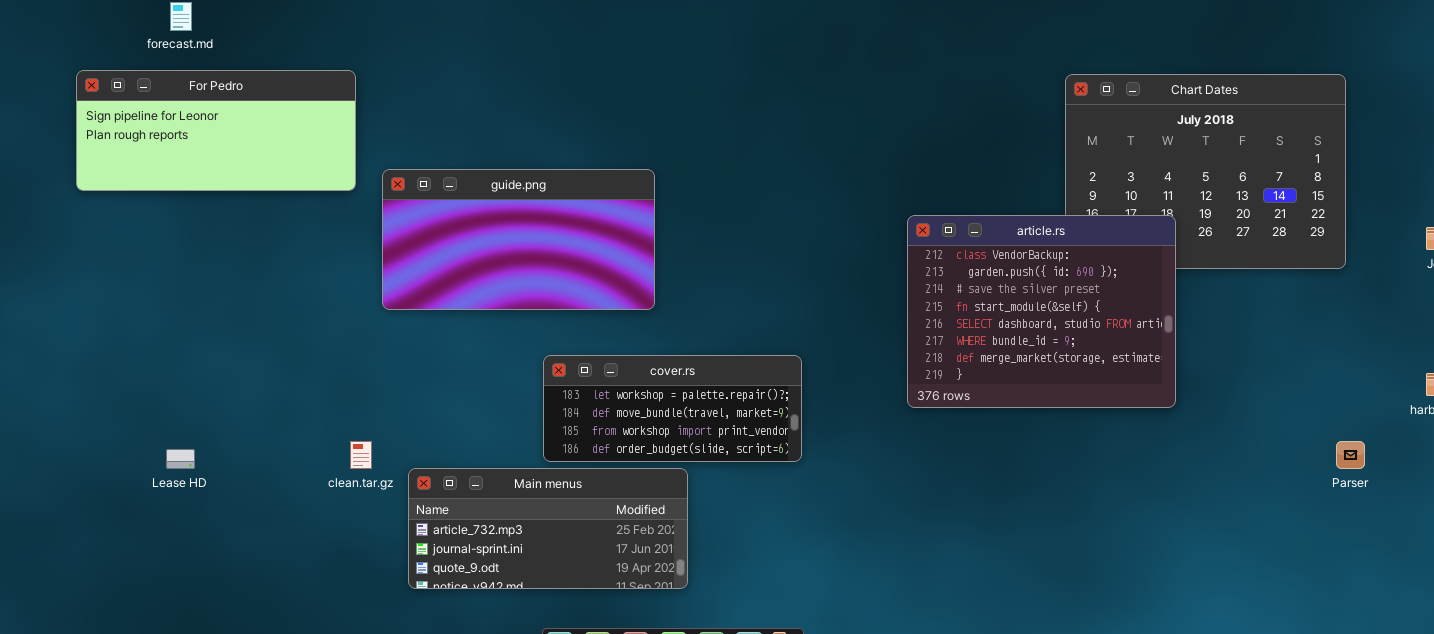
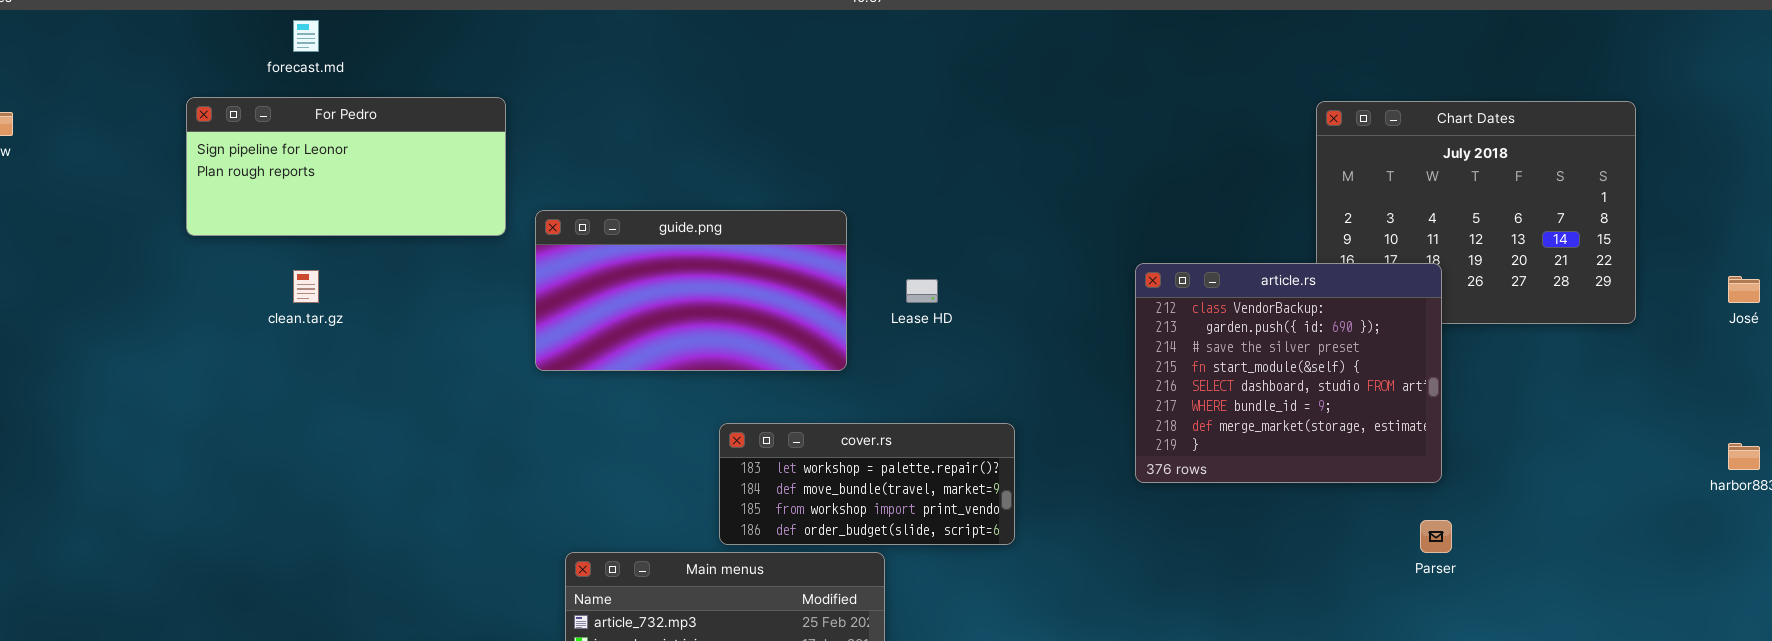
clean.tar.gz: [350,441,372,469] -> [293,270,319,303], moved
Parser: [1336,441,1365,469] -> [1420,520,1452,553], moved
Lease HD: [166,449,195,469] -> [906,279,938,303], moved

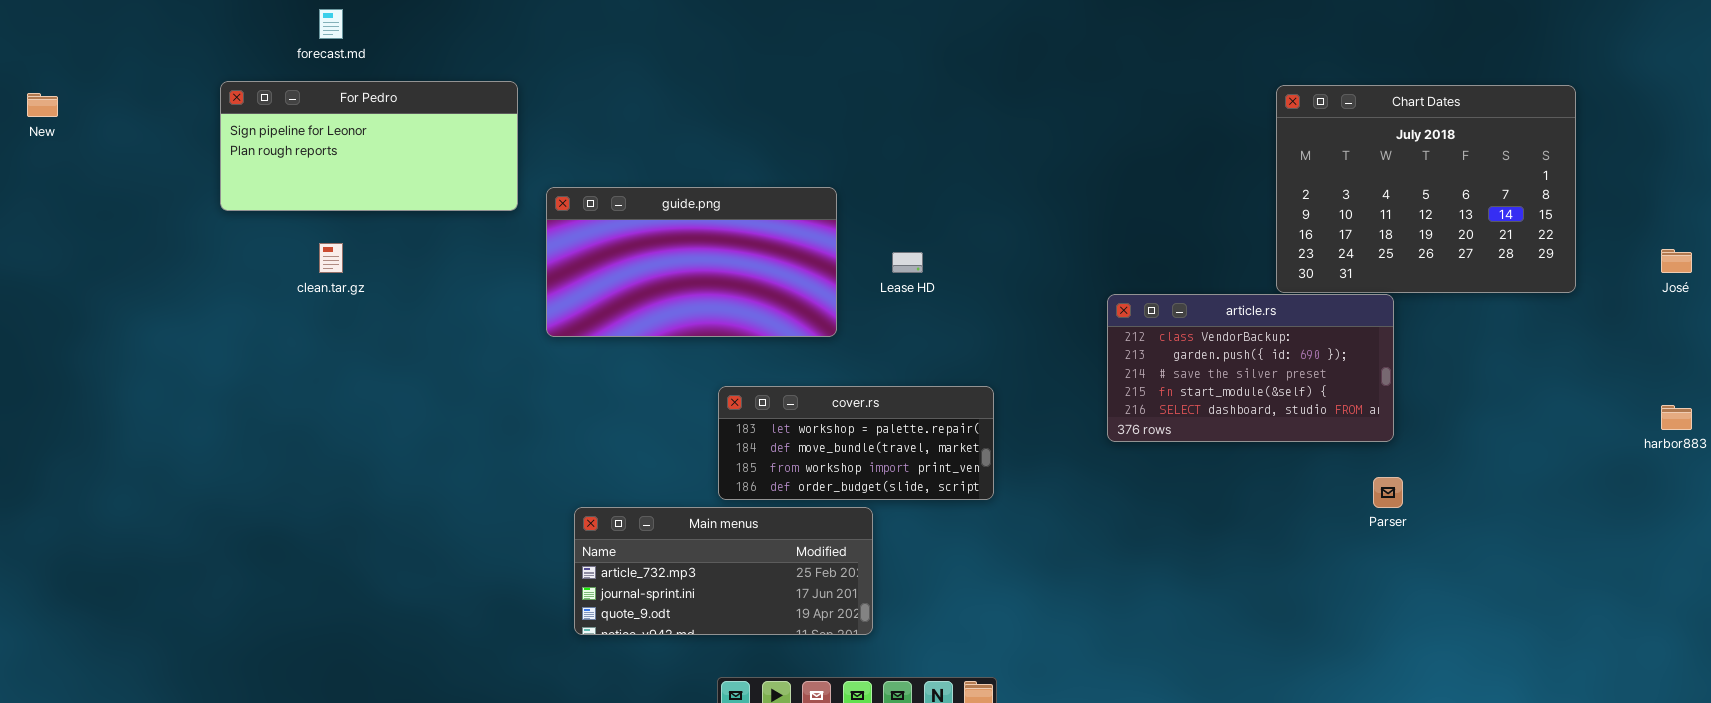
article.rs: [1135,263,1442,483] -> [1107,294,1394,442], resized

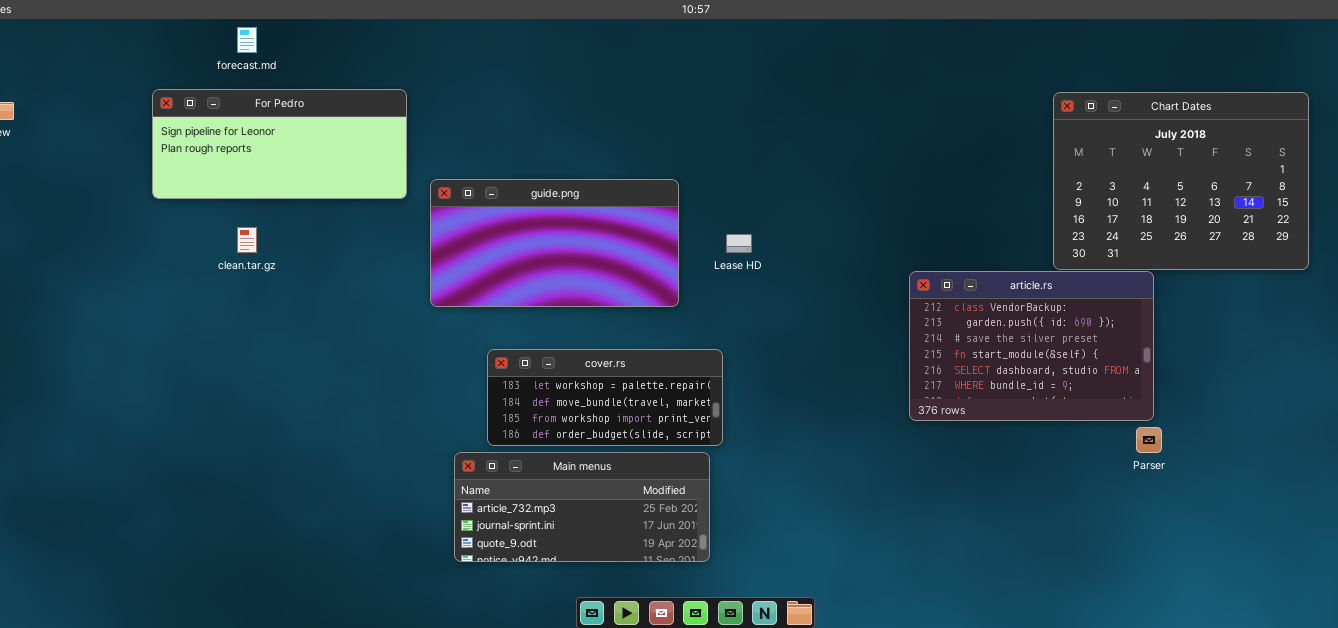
article.rs: [1107,294,1394,442] -> [909,271,1154,421], resized
cover.rs: [718,386,994,500] -> [487,349,723,446], moved

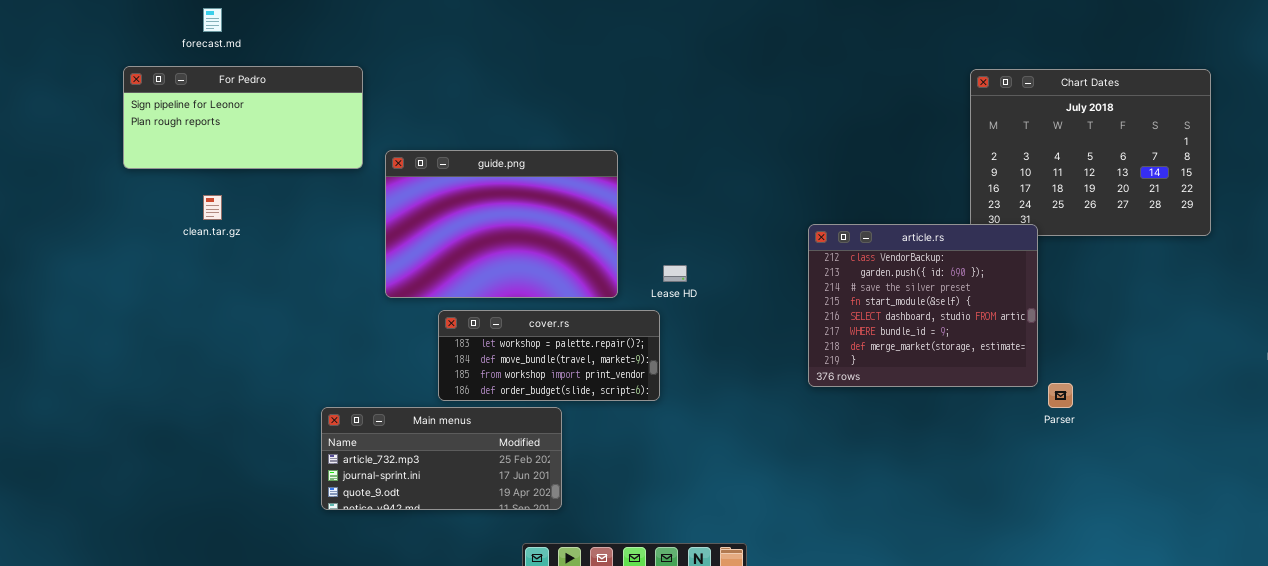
guide.png: [430,179,679,307] -> [385,150,618,298], resized
Lease HD: [726,234,752,253] -> [663,265,687,282], moved
article.rs: [909,271,1154,421] -> [808,224,1038,387], moved, resized
Main menus: [454,452,710,562] -> [321,407,562,510], moved

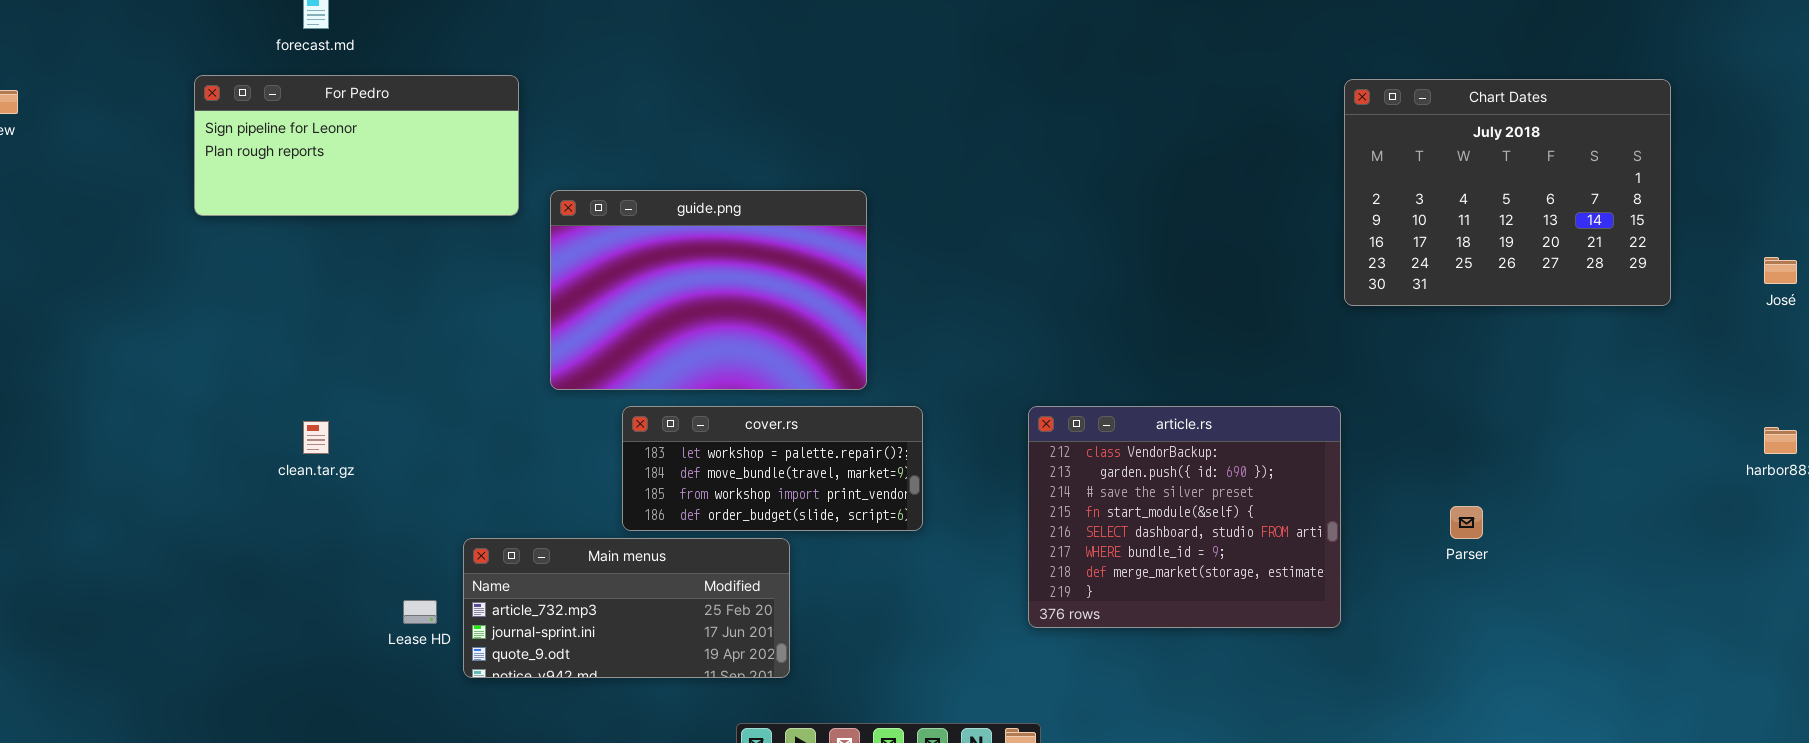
clean.tar.gz: [203,195,222,220] -> [303,421,329,454], moved
article.rs: [808,224,1038,387] -> [1028,406,1341,628], moved
Lease HD: [663,265,687,282] -> [403,600,437,624], moved

